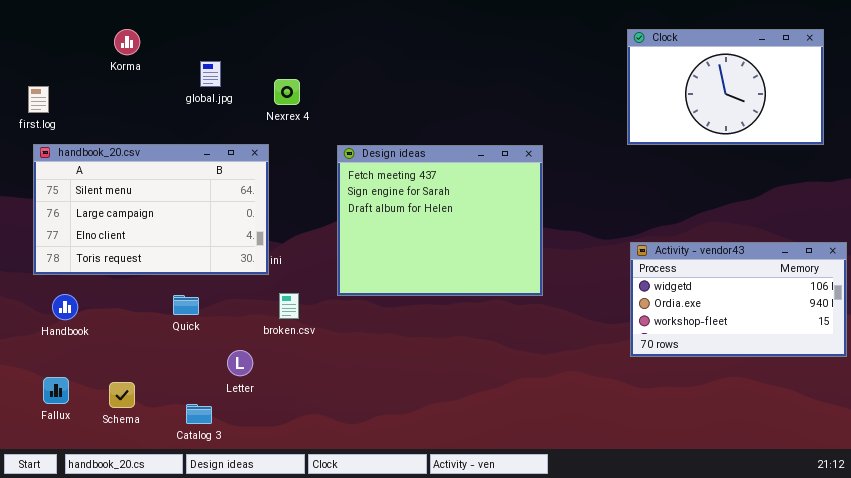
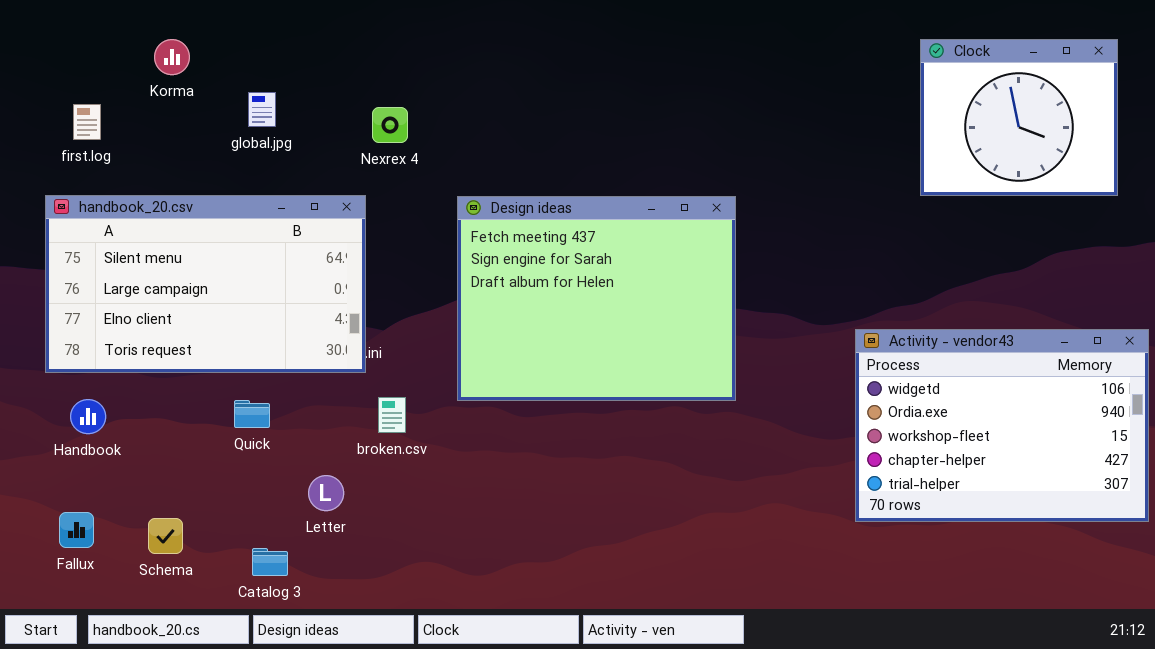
Clock: [627,29,824,145] -> [920,39,1118,196], resized
global.jpg: [200,61,221,87] -> [248,92,276,127], moved
first.log: [28,86,49,113] -> [73,104,101,140], moved
Activity - vendor43: [630,242,847,357] -> [855,329,1149,522], resized

